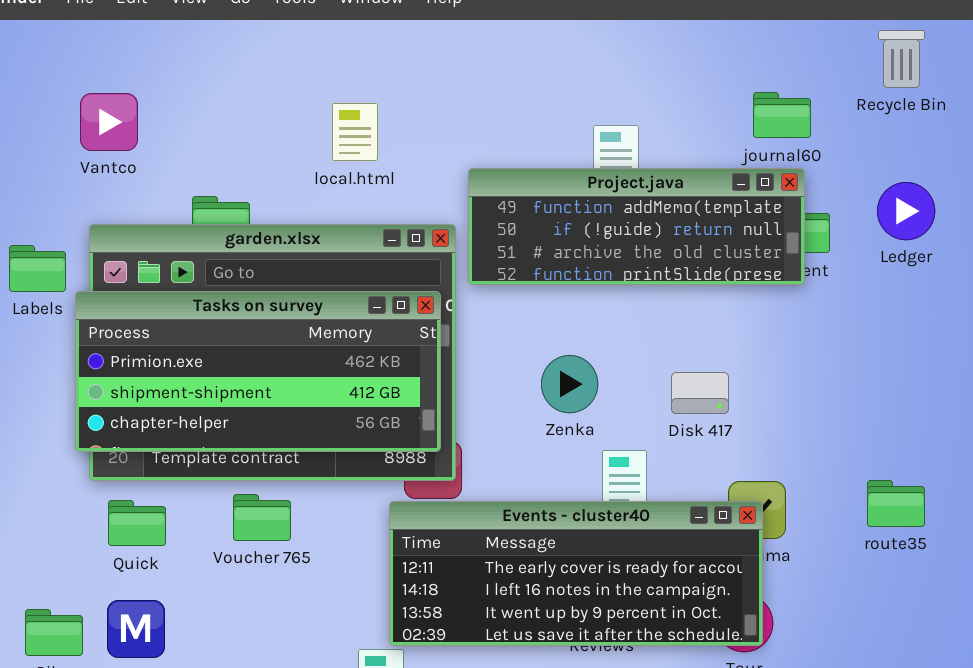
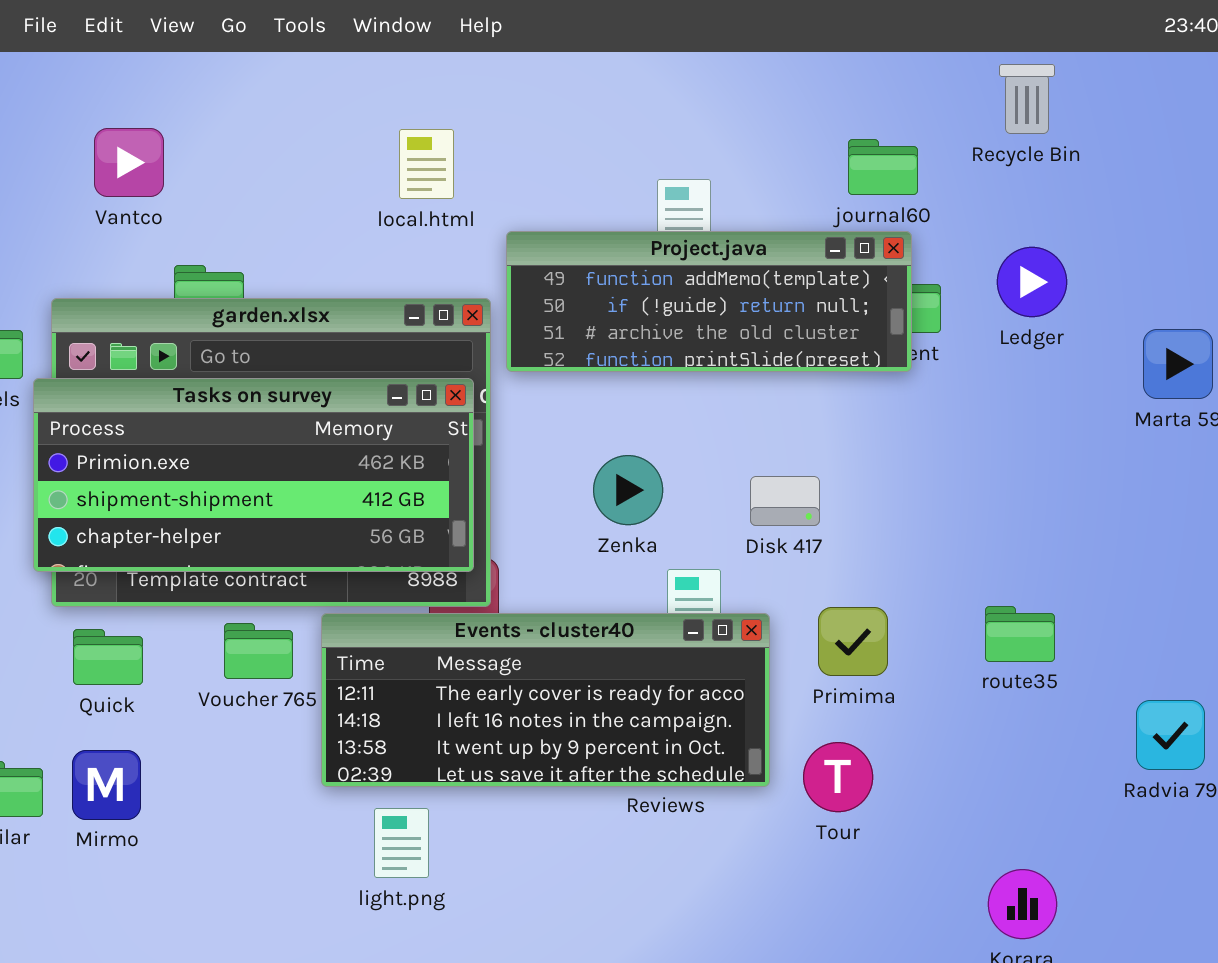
Vantco: [80,93,138,151] -> [94,128,164,197], moved
local.html: [332,103,378,161] -> [399,129,454,199], moved
Events - cluster40: [389,501,763,646] -> [321,613,770,787], moved

